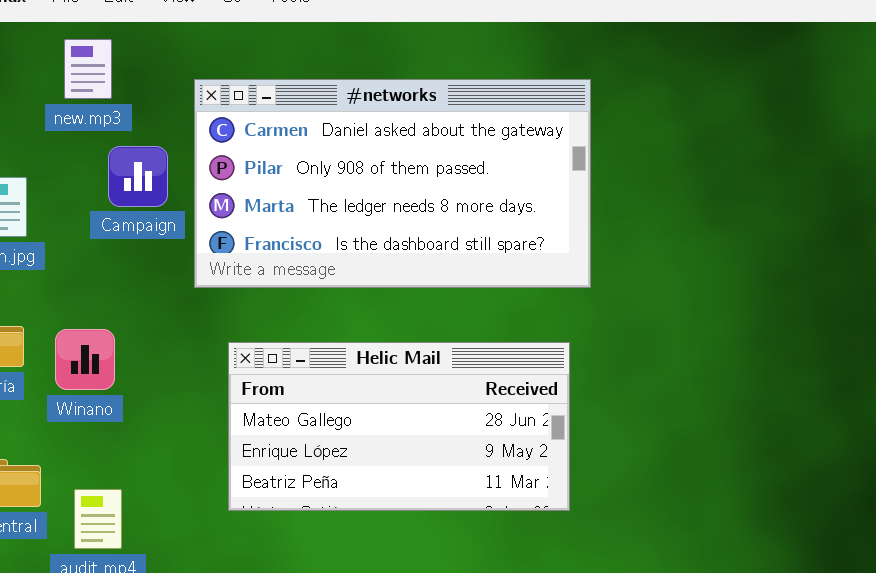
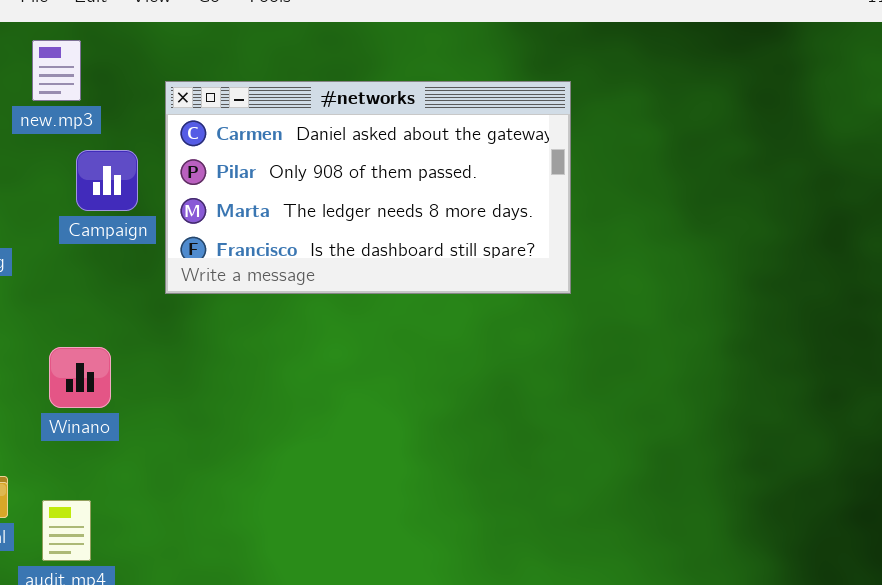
Winano: [55,329,115,390] -> [49,347,111,408], moved
Helic Mail: [228,342,570,511] -> none, closed

